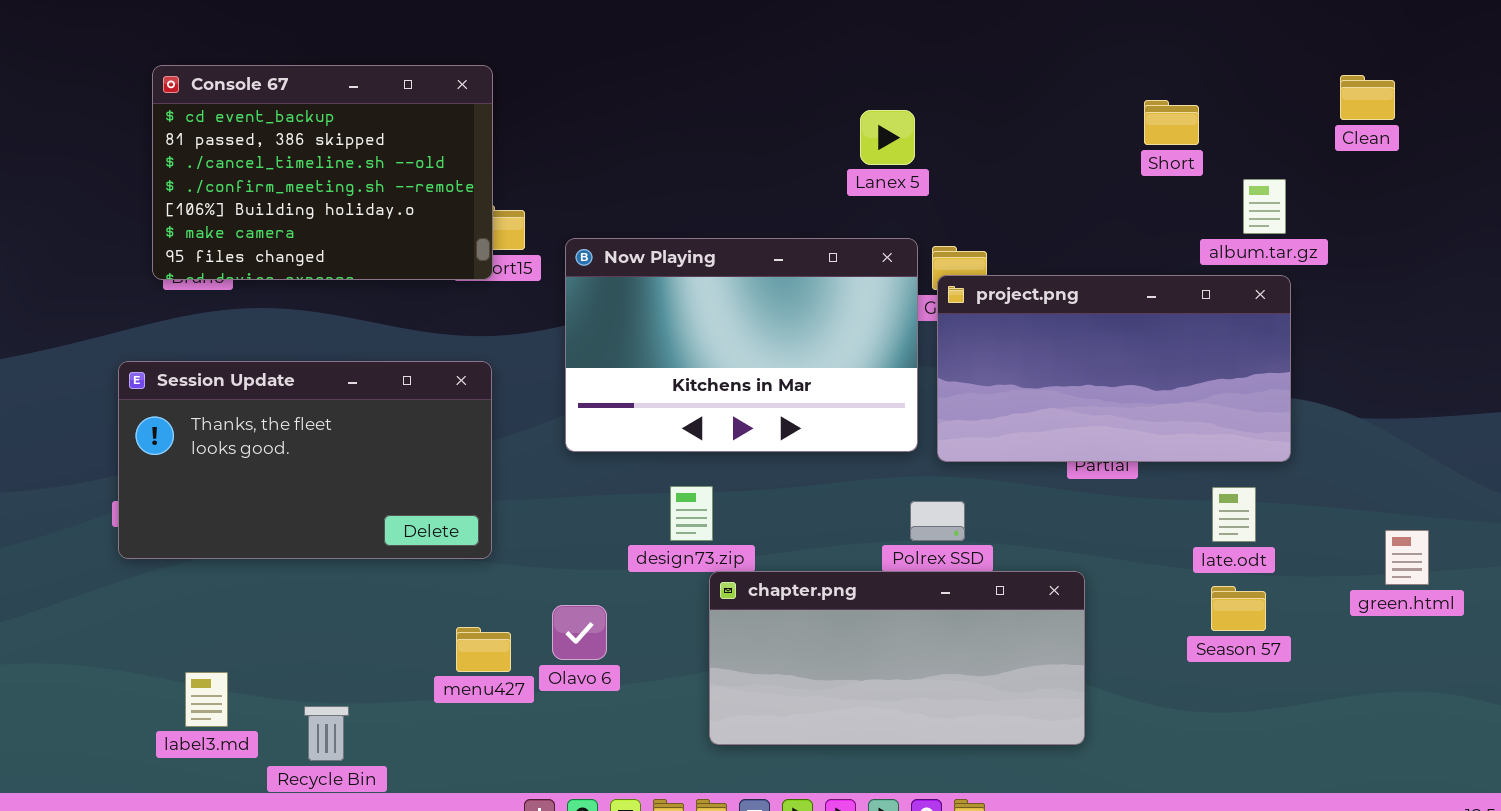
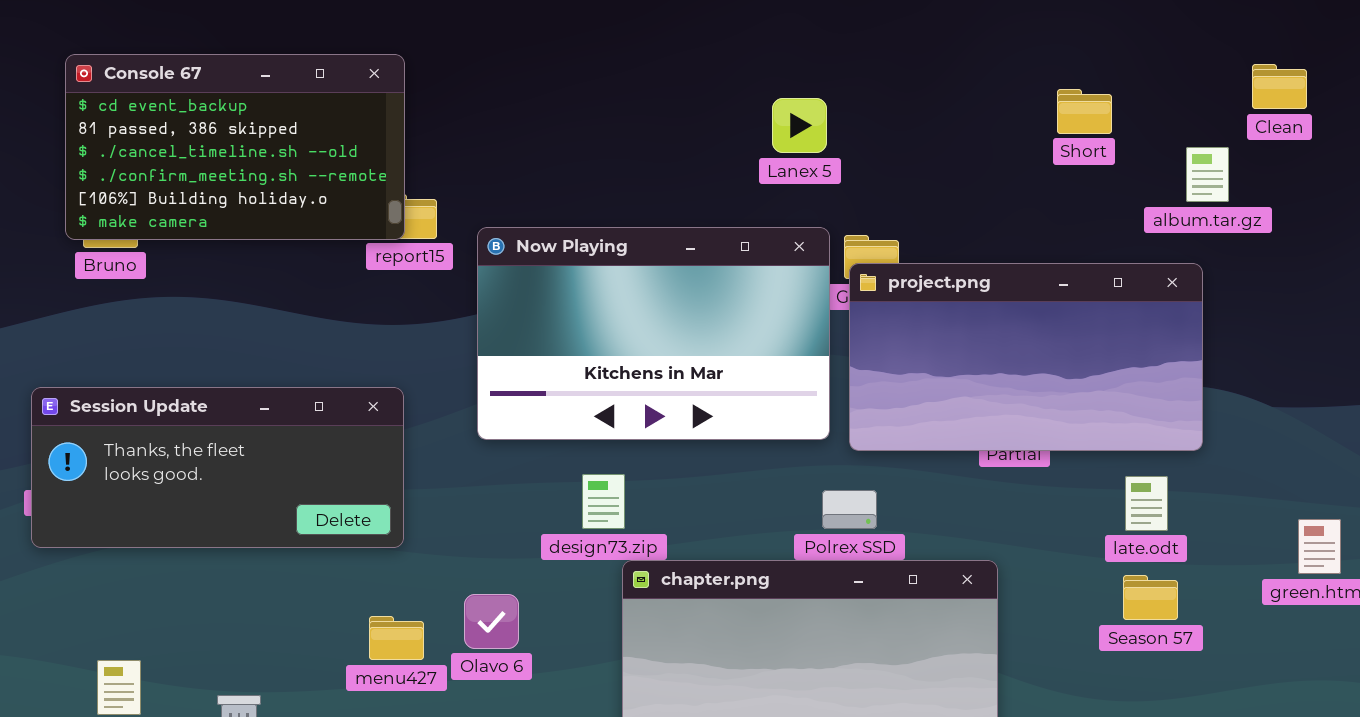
Console 67: [152,65,493,280] -> [65,54,405,240], resized
album.tar.gz: [1243,179,1286,234] -> [1186,147,1229,202], moved
Session Update: [118,361,492,559] -> [31,387,404,548], resized

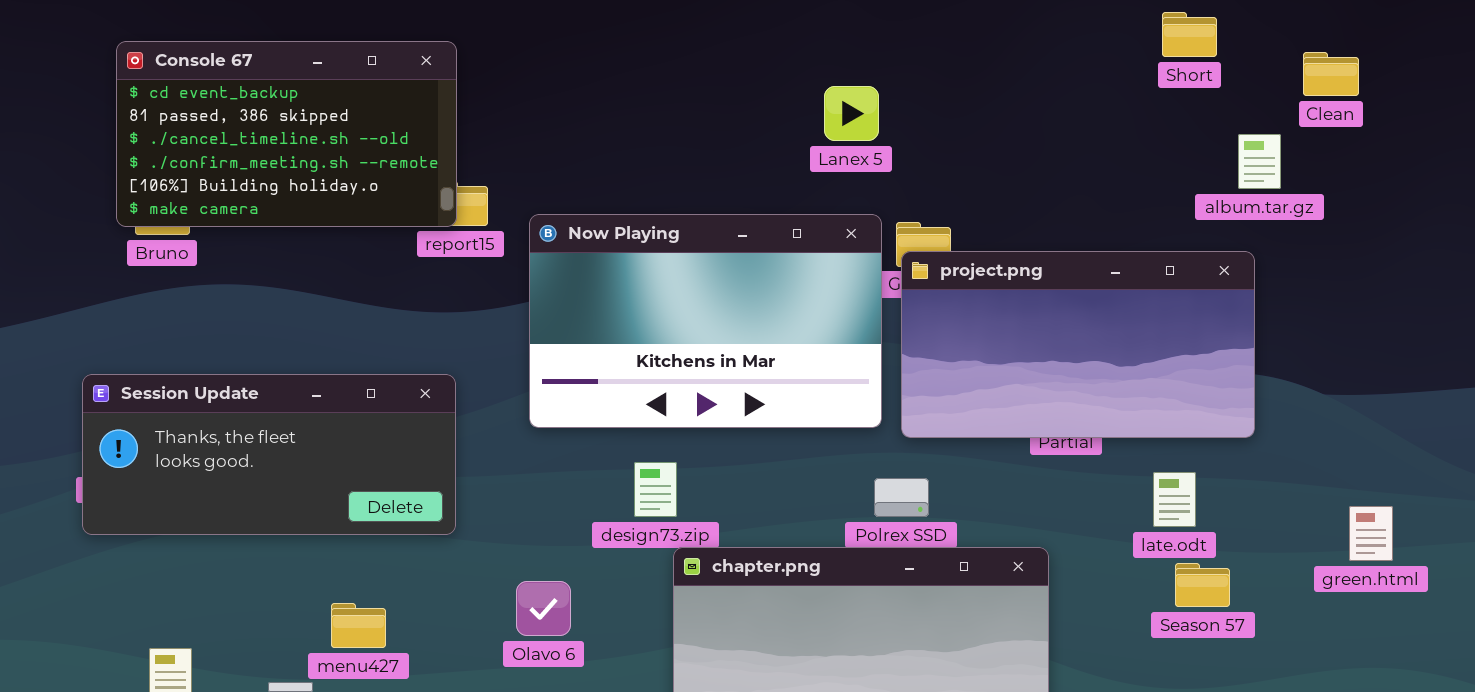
Short: [1057,89,1112,134] -> [1162,12,1217,57], moved
late.odt: [1125,476,1168,531] -> [1153,472,1196,527], moved
menu427: [369,616,424,660] -> [331,603,386,648], moved

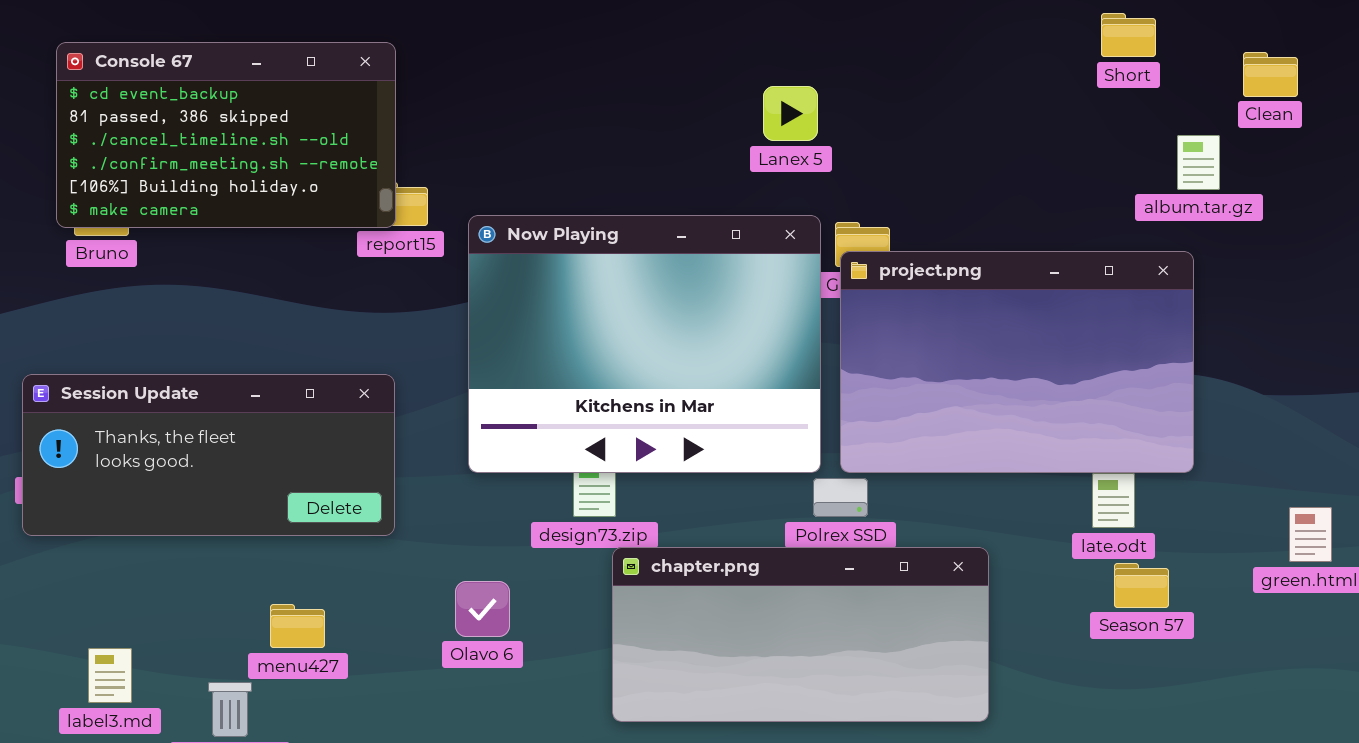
Now Playing: [529,214,882,428] -> [468,215,821,473], resized
project.png: [901,251,1255,438] -> [840,251,1194,473], resized

